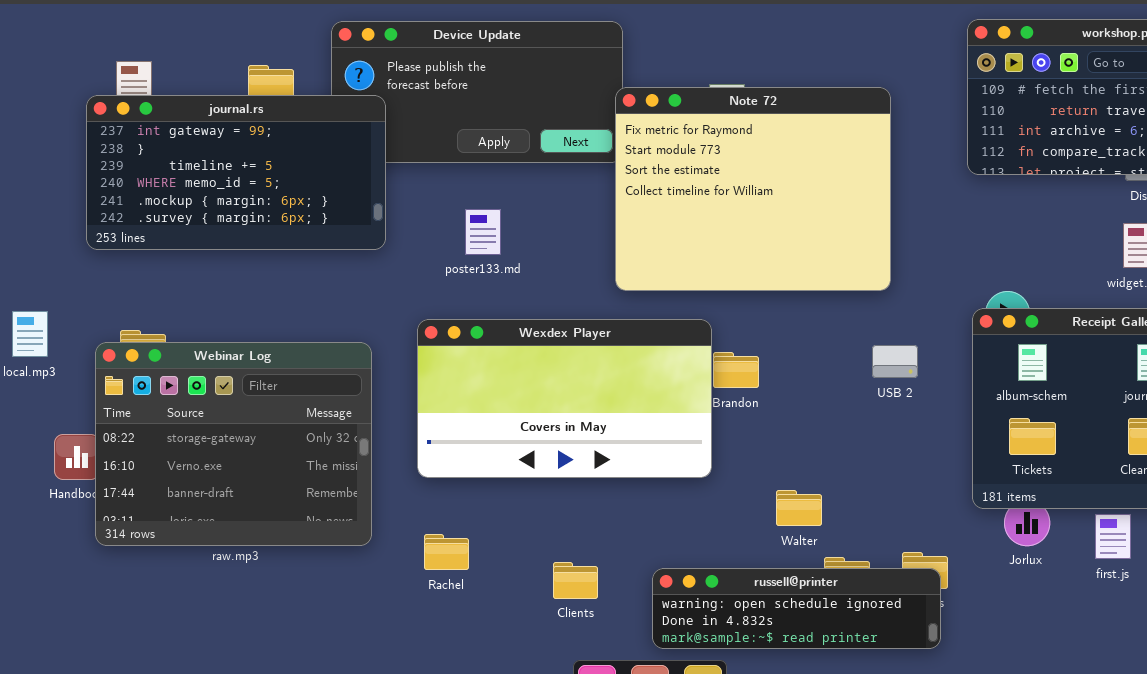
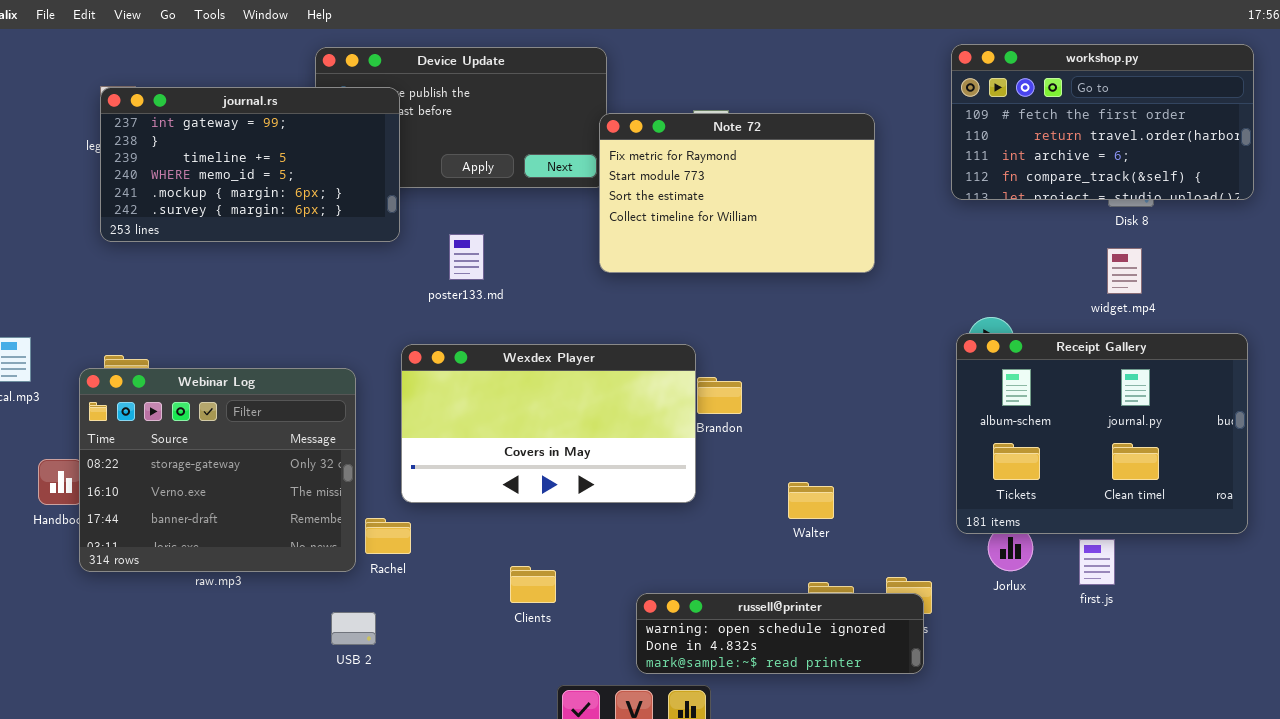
Note 72: [615,87,891,291] -> [599,113,875,273], resized
journal.rs: [86,95,386,250] -> [100,87,400,242], moved
USB 2: [872,345,918,378] -> [331,612,376,645], moved
Walter: [776,490,822,526] -> [788,482,834,519], moved
Rachel: [424,534,469,570] -> [365,518,411,554], moved
Clients: [553,562,598,599] -> [510,566,556,603], moved

